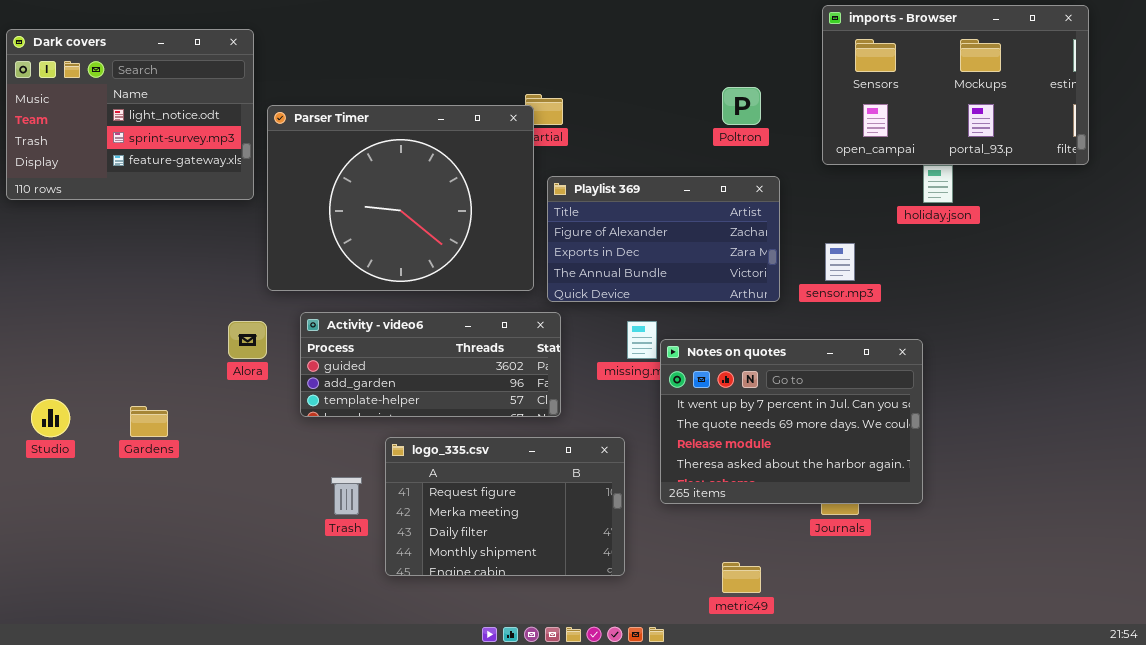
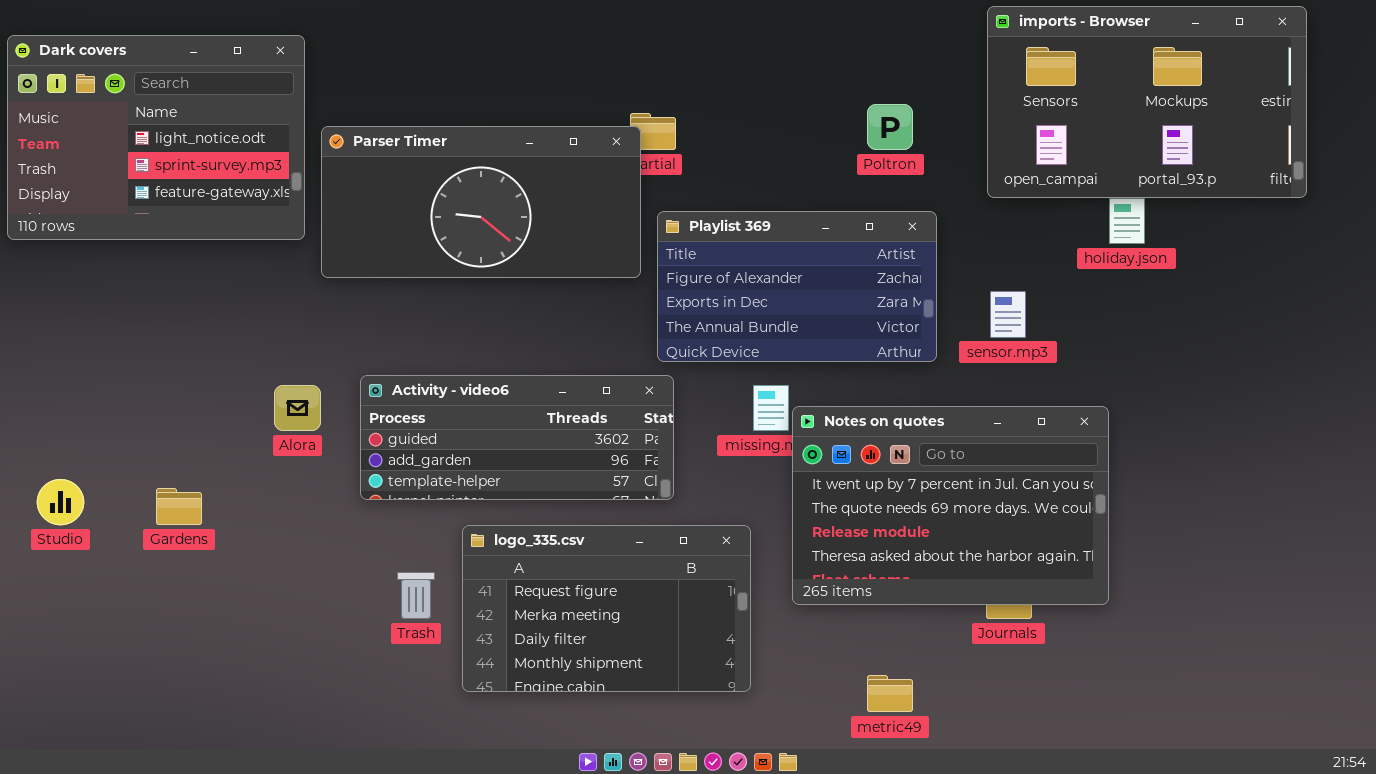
Parser Timer: [267,105,534,291] -> [321,126,641,278], resized

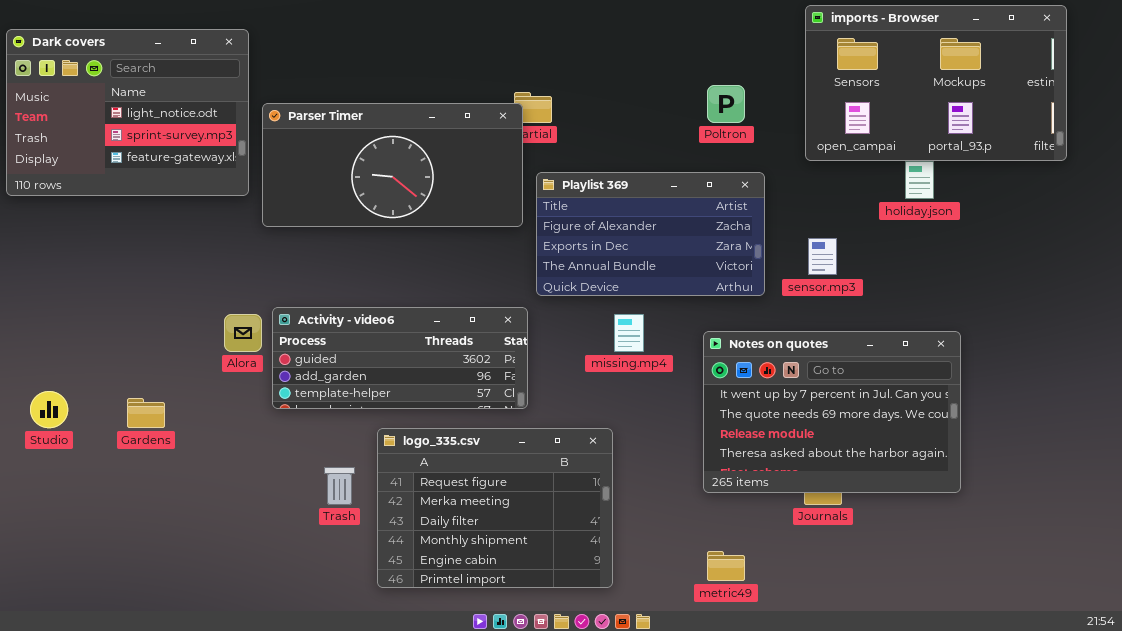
Activity - video6: [360,375,674,500] -> [272,307,528,409], moved
Notes on quotes: [792,406,1109,605] -> [703,331,961,493], moved
logo_335.csv: [462,525,751,692] -> [377,428,613,588], resized

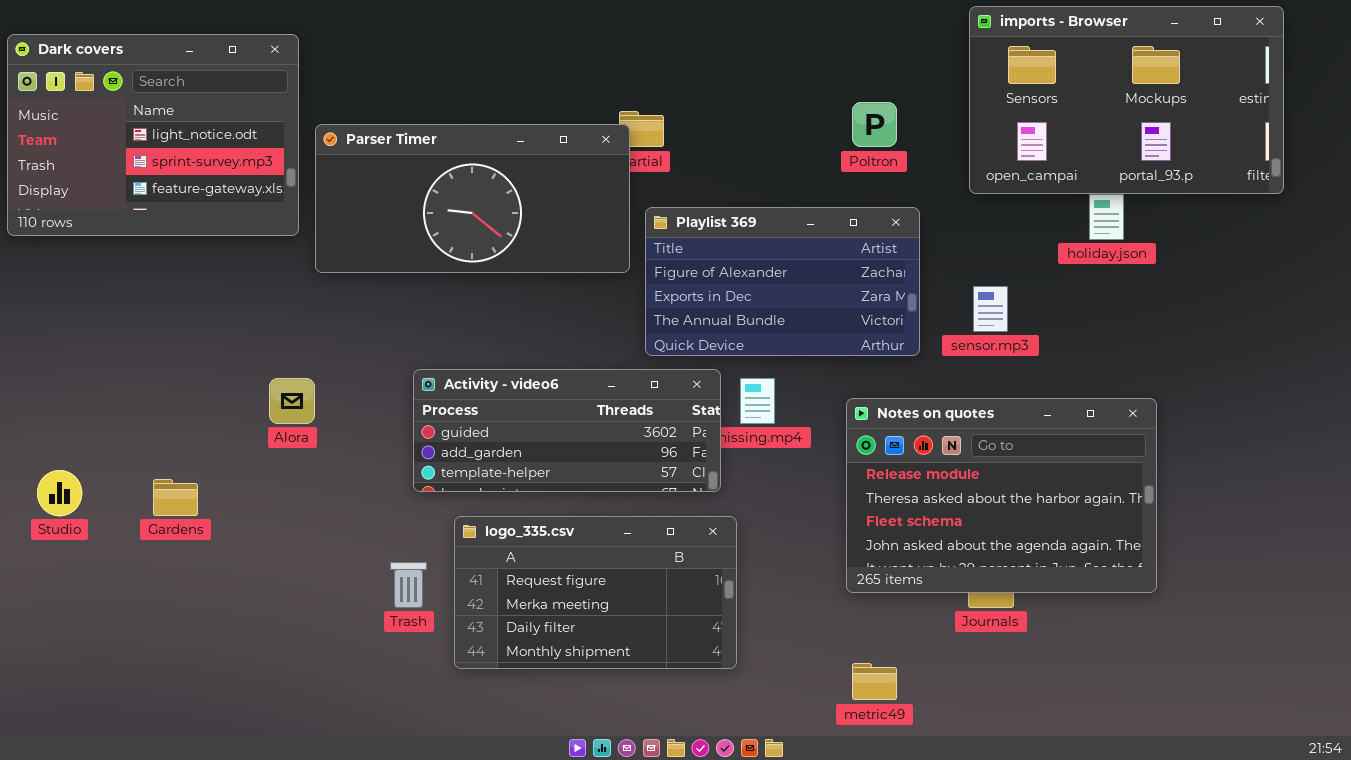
Activity - video6: [272,307,528,409] -> [413,369,721,492], moved
Notes on quotes: [703,331,961,493] -> [846,398,1157,593], scrolled down 2 rows
logo_335.csv: [377,428,613,588] -> [454,516,737,669], resized

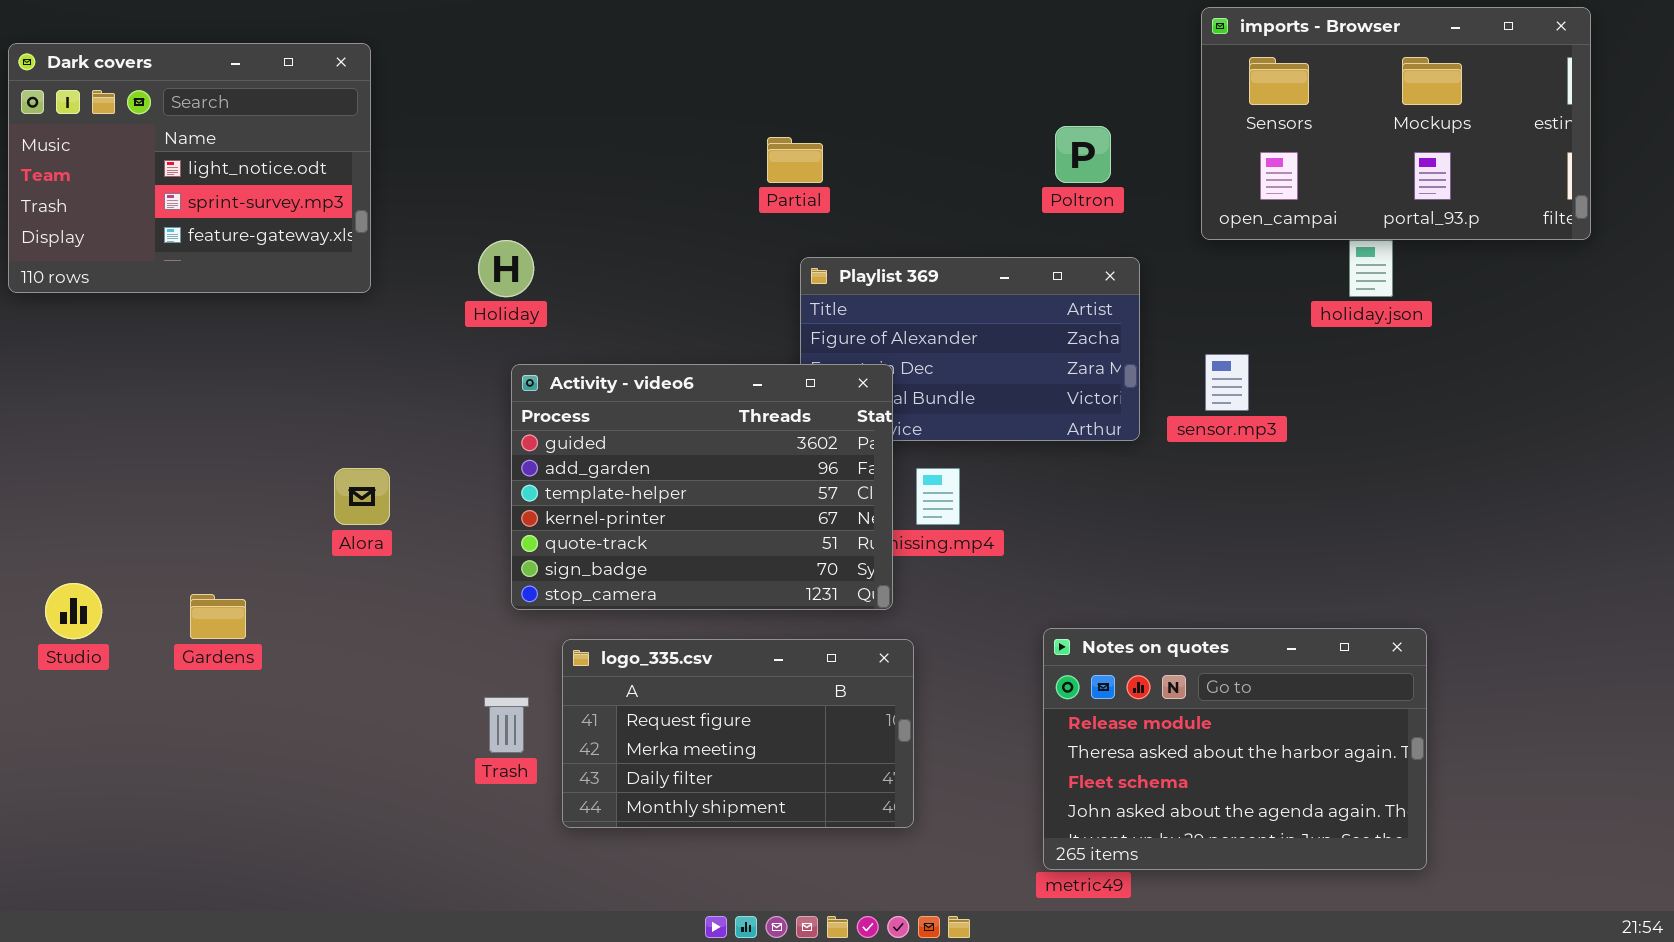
Parser Timer: [315,124,630,273] -> none, closed
Activity - video6: [413,369,721,492] -> [511,364,893,610], resized
Notes on quotes: [846,398,1157,593] -> [1043,628,1427,870], moved

